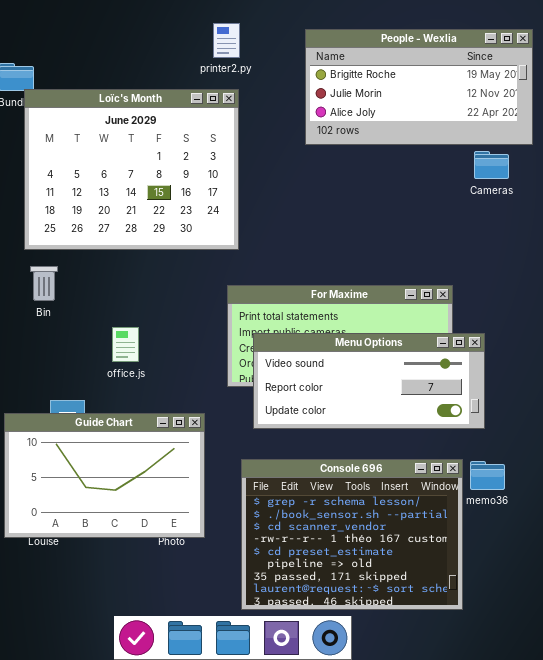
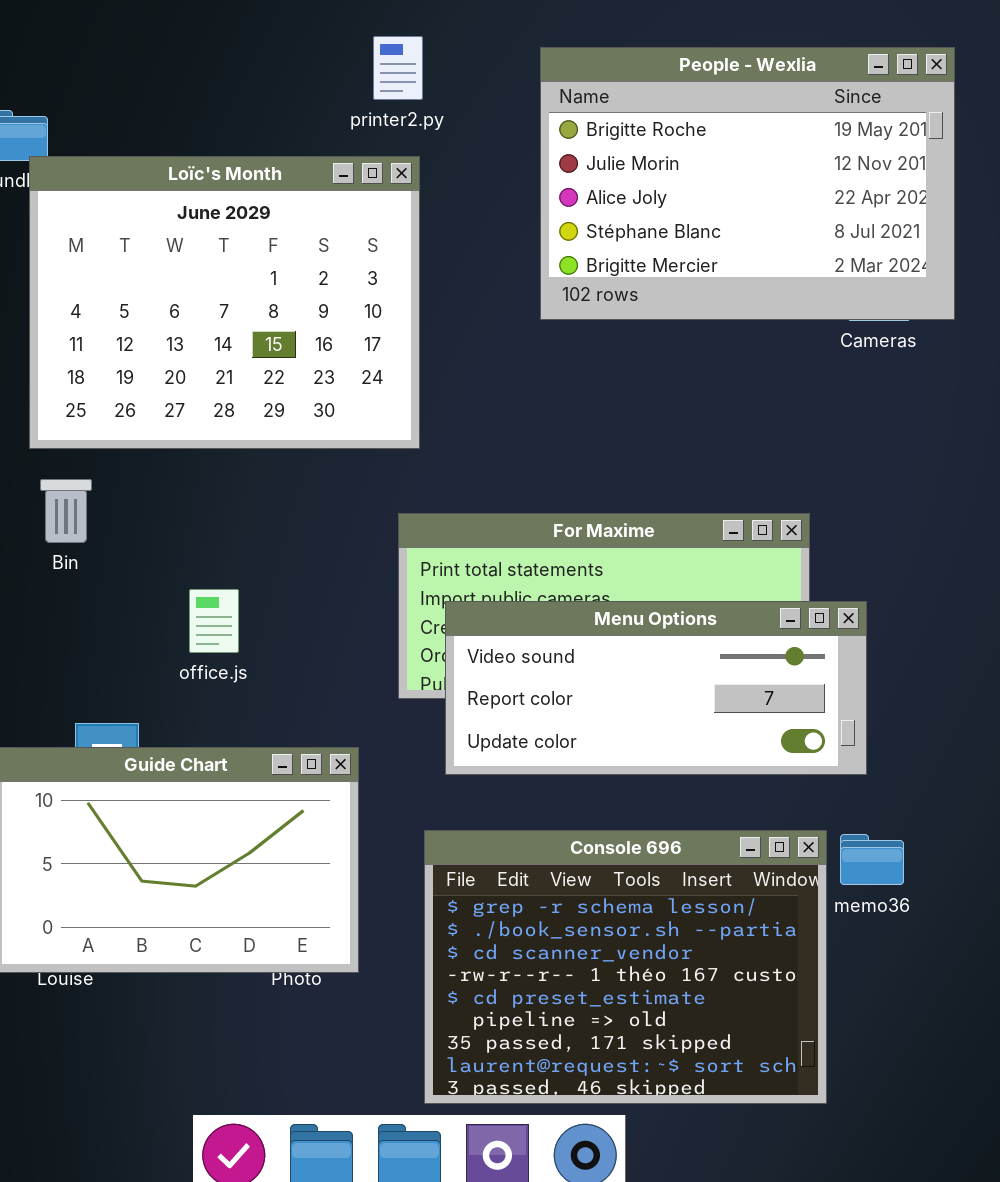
People - Wexlia: [305,29,533,145] -> [540,47,955,320], resized

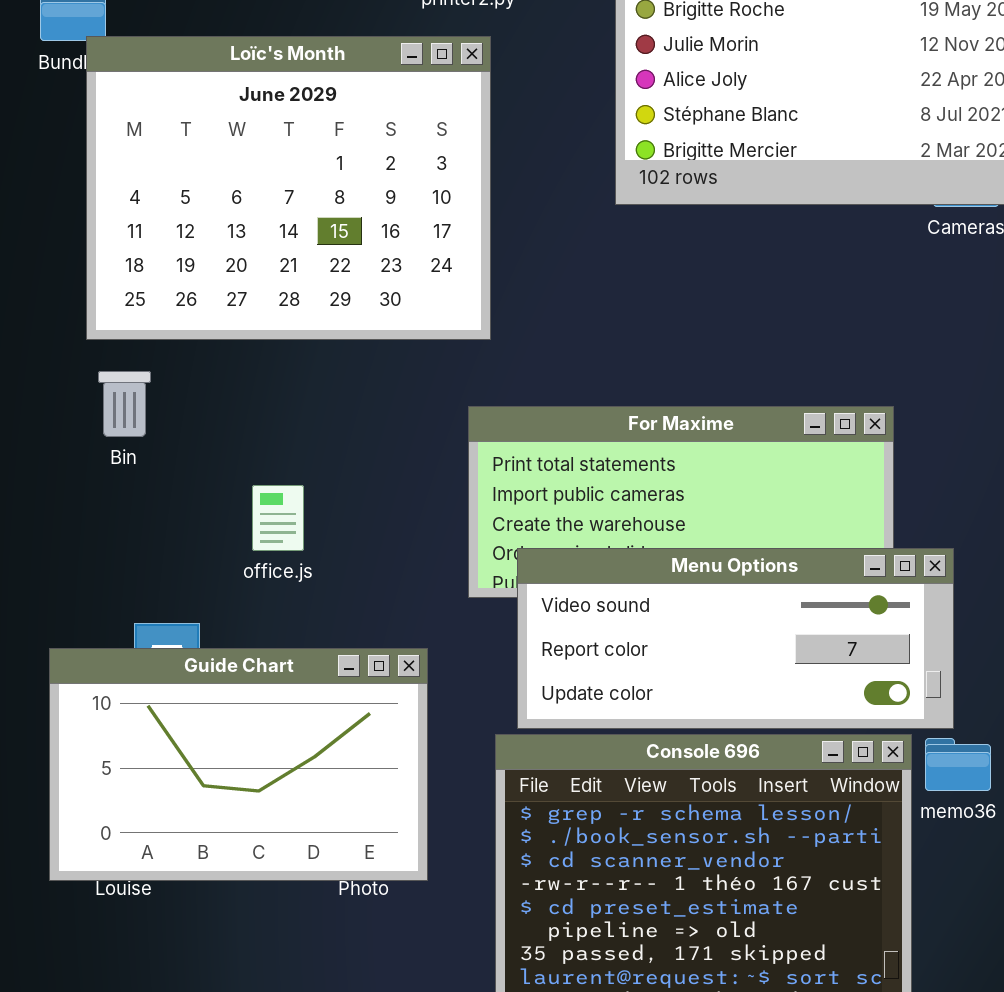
Menu Options: [445,601,867,775] -> [517,548,954,729], moved

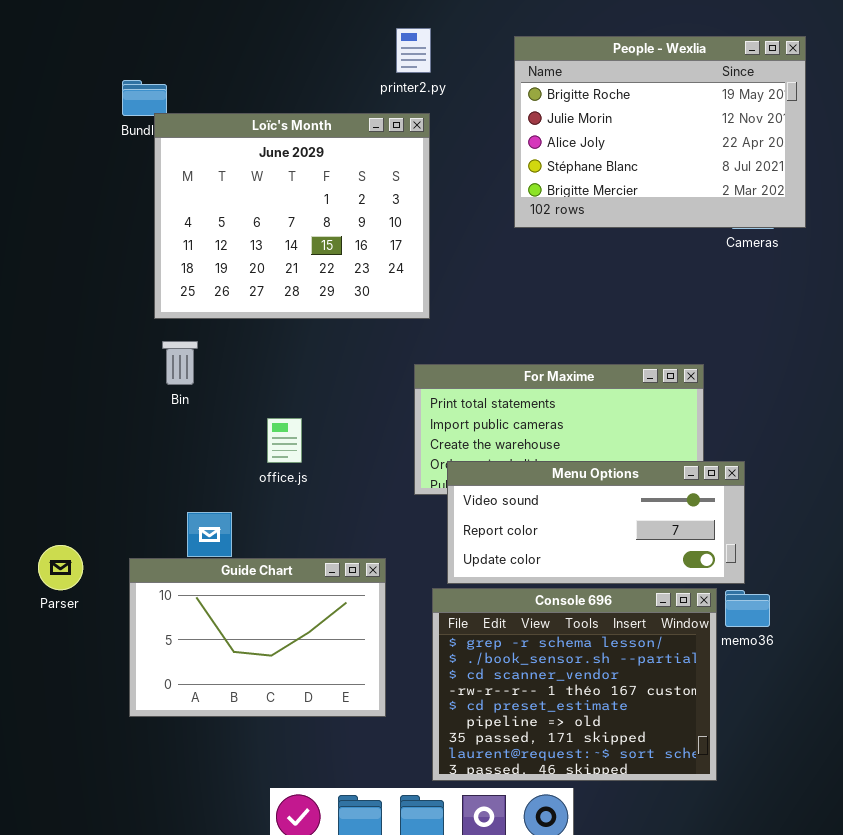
Guide Chart: [49,648,428,881] -> [129,558,386,717], moved

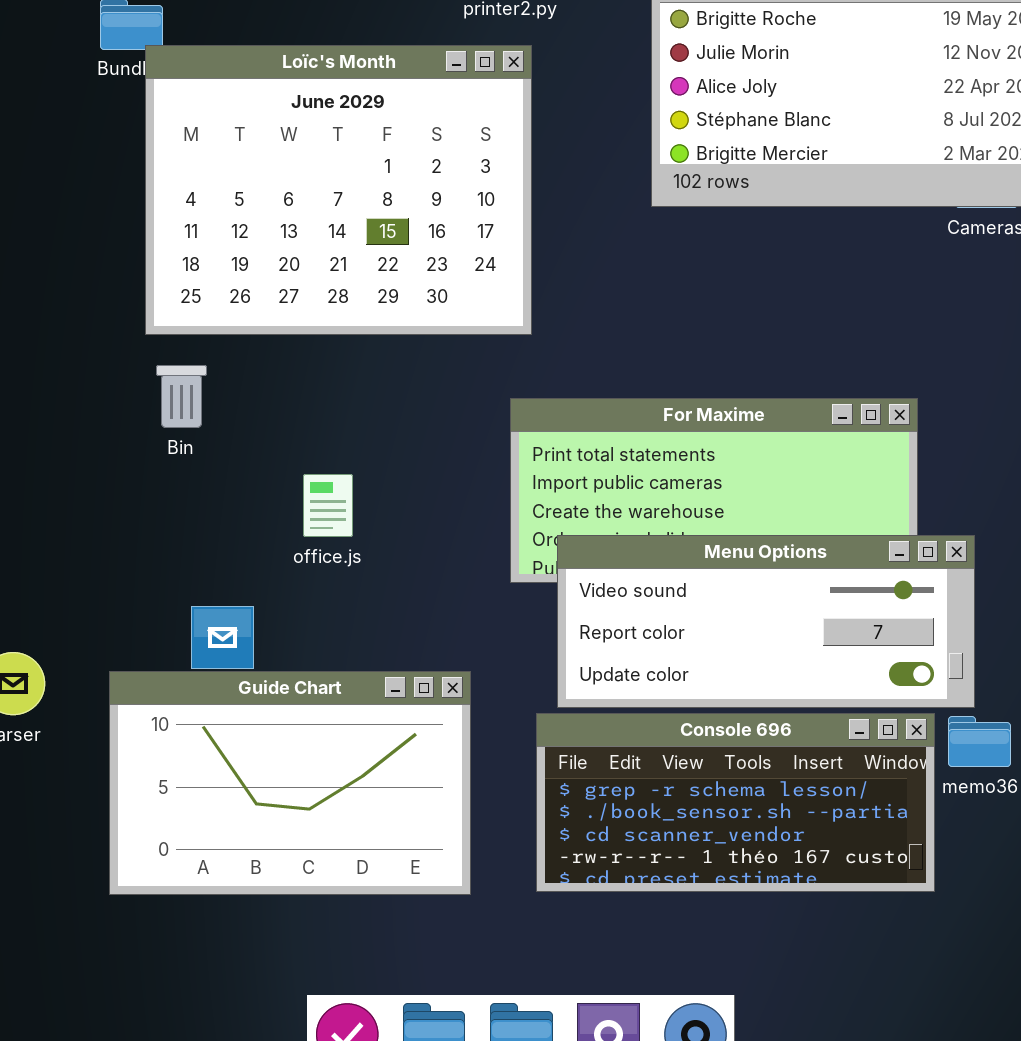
Console 696: [432,588,717,781] -> [536,713,935,892], resized

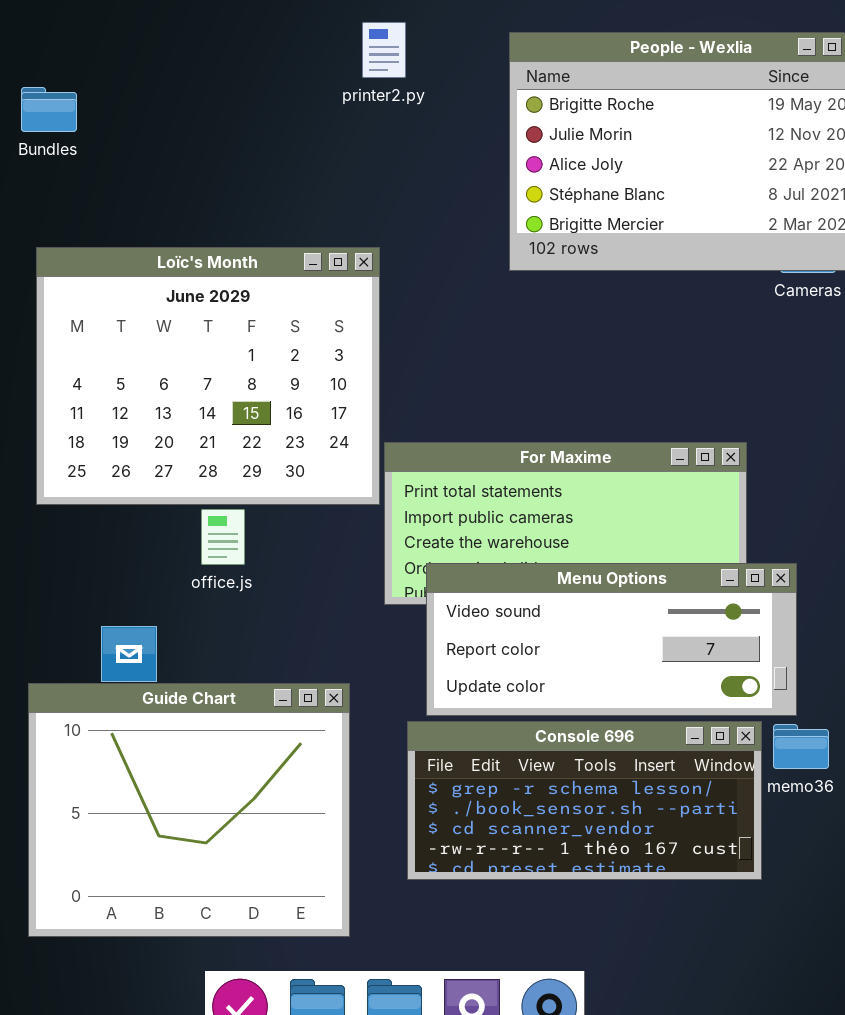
Loïc's Month: [145,45,532,335] -> [36,247,380,505], moved
Guide Chart: [109,671,471,895] -> [28,683,350,937], resized

